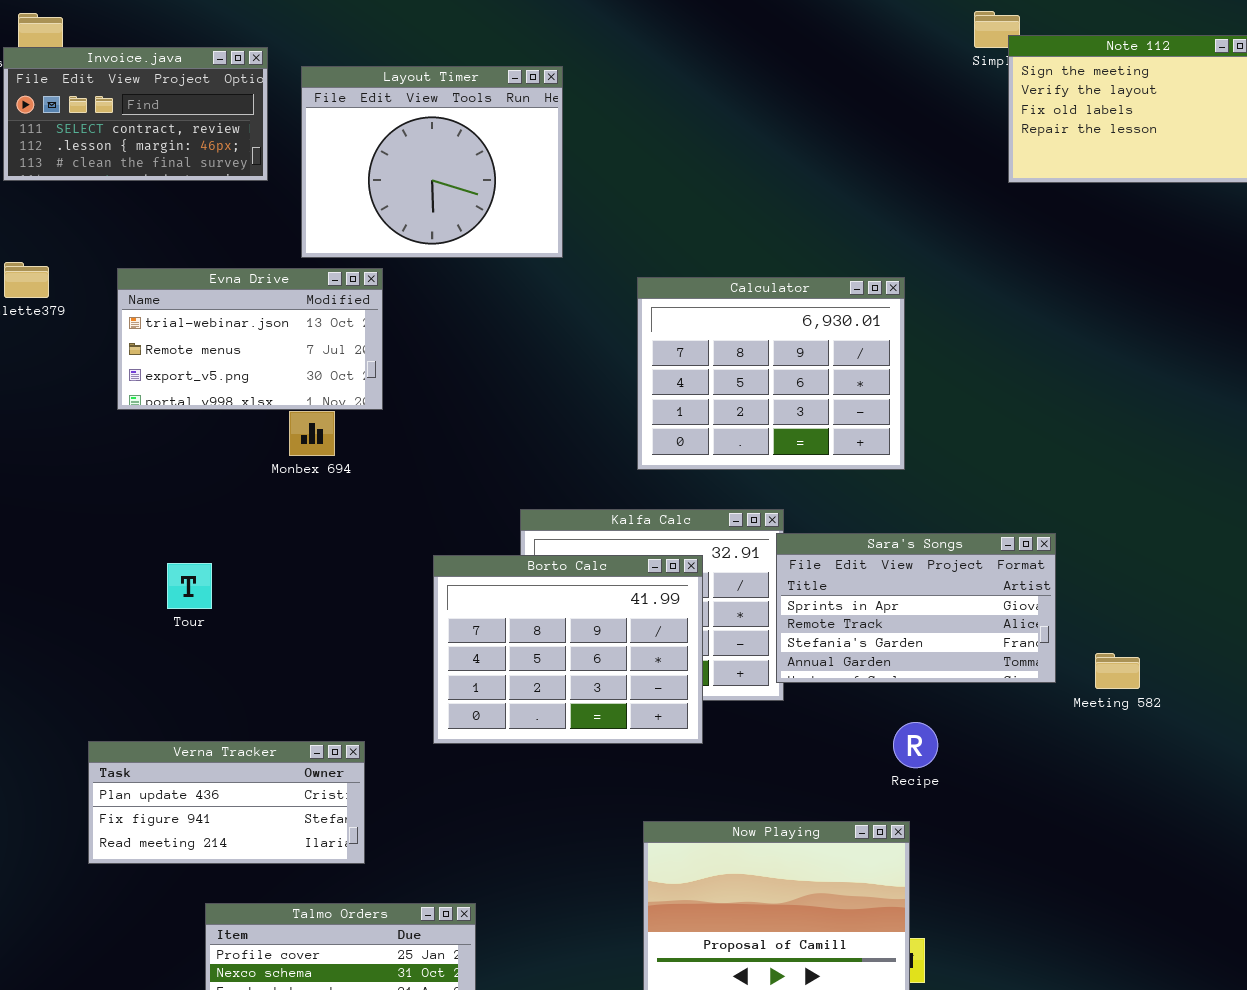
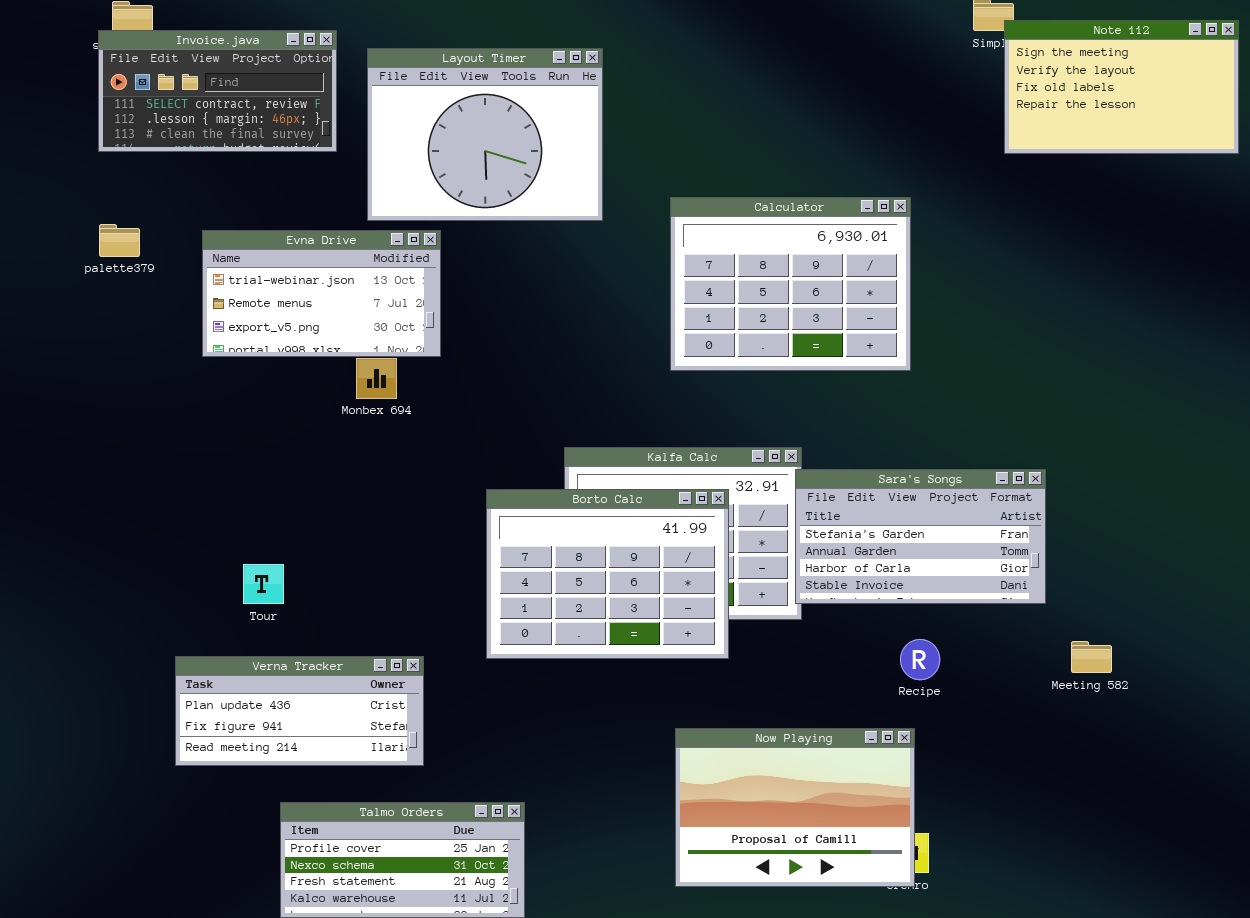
Calculator: [637,277,905,470] -> [670,197,911,371], moved
Sara's Songs: [776,533,1056,683] -> [795,469,1046,604], scrolled down 2 rows
Tour: [167,563,212,609] -> [243,564,284,604], moved
Meeting 582: [1095,653,1140,689] -> [1071,641,1112,673], moved

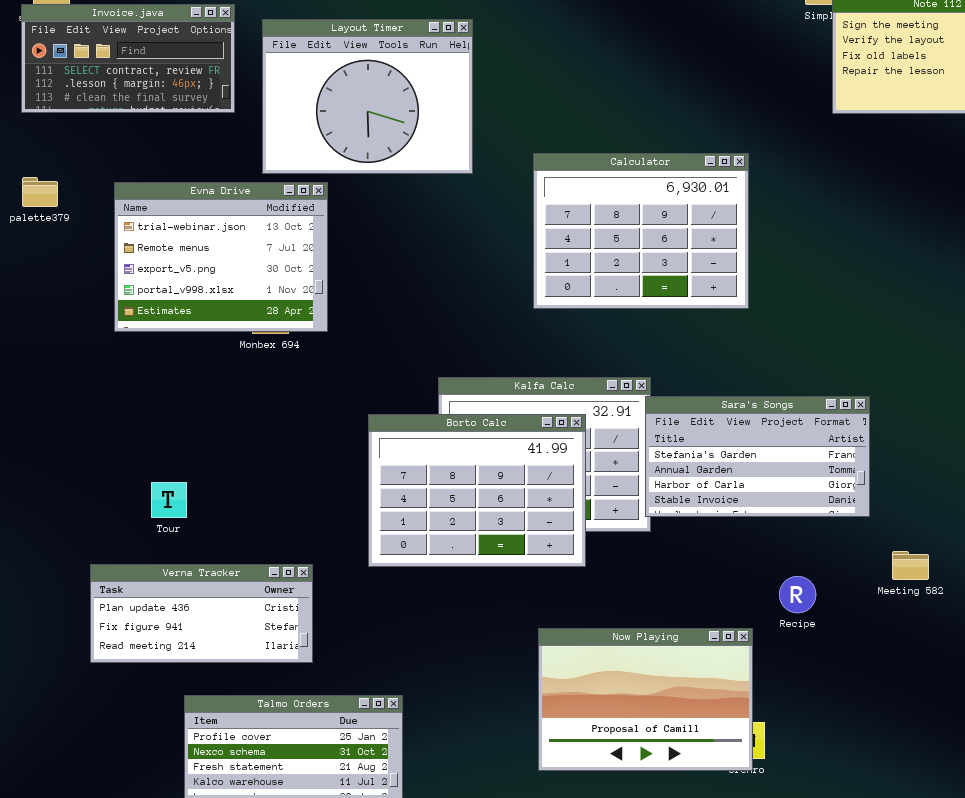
Evna Drive: [202,230,441,357] -> [114,182,328,332], resized
Recipe: [900,639,940,680] -> [779,576,816,613], moved

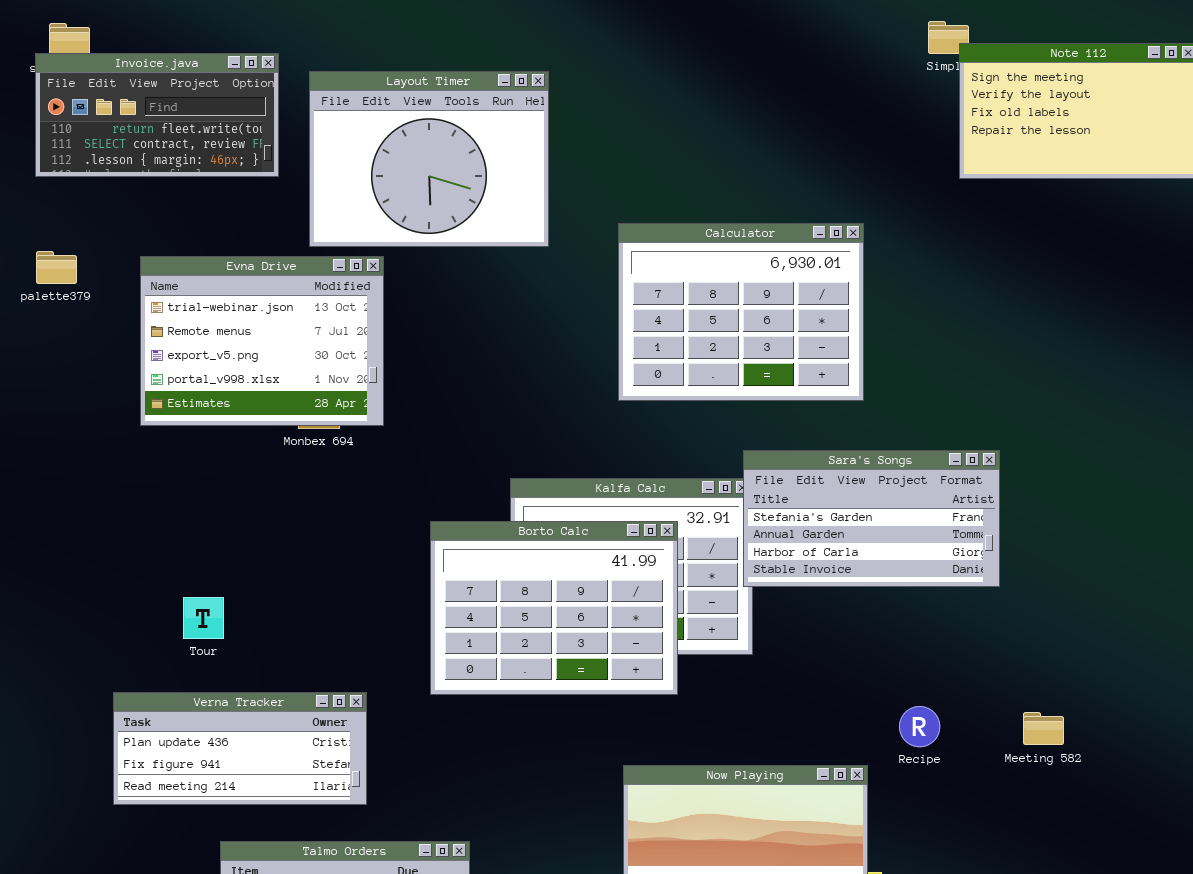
Invoice.java: [21,4,235,113] -> [35,53,279,177], scrolled up 1 row
Sara's Songs: [645,396,870,517] -> [743,450,1000,587], moved
Meeting 582: [892,551,929,580] -> [1023,712,1064,745], moved

